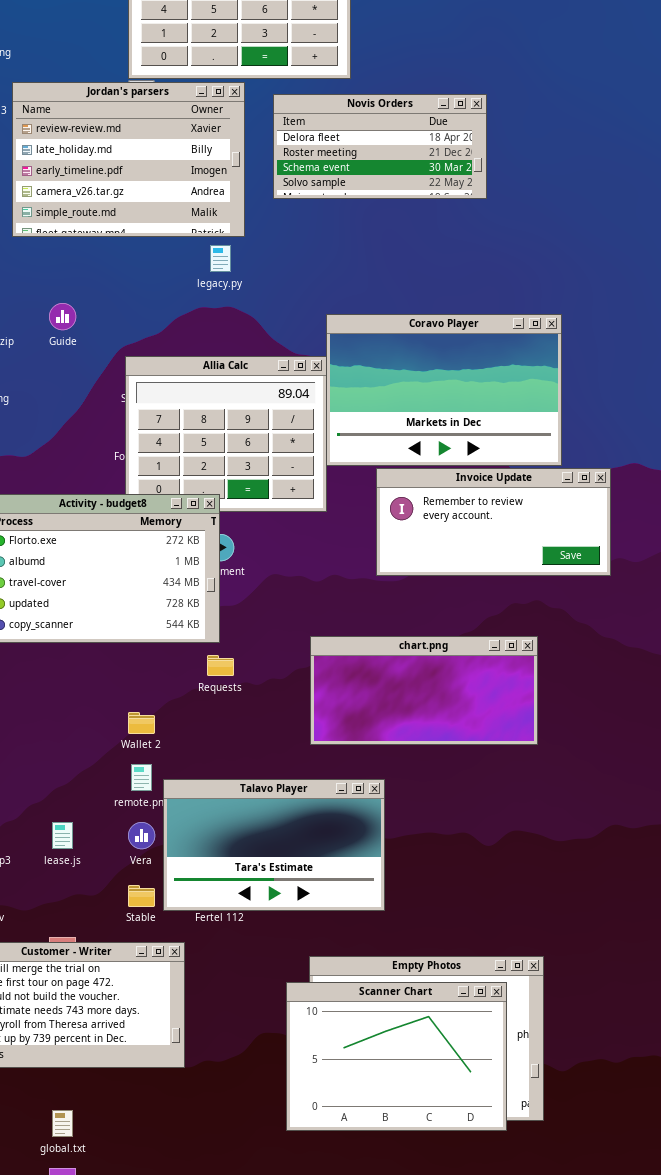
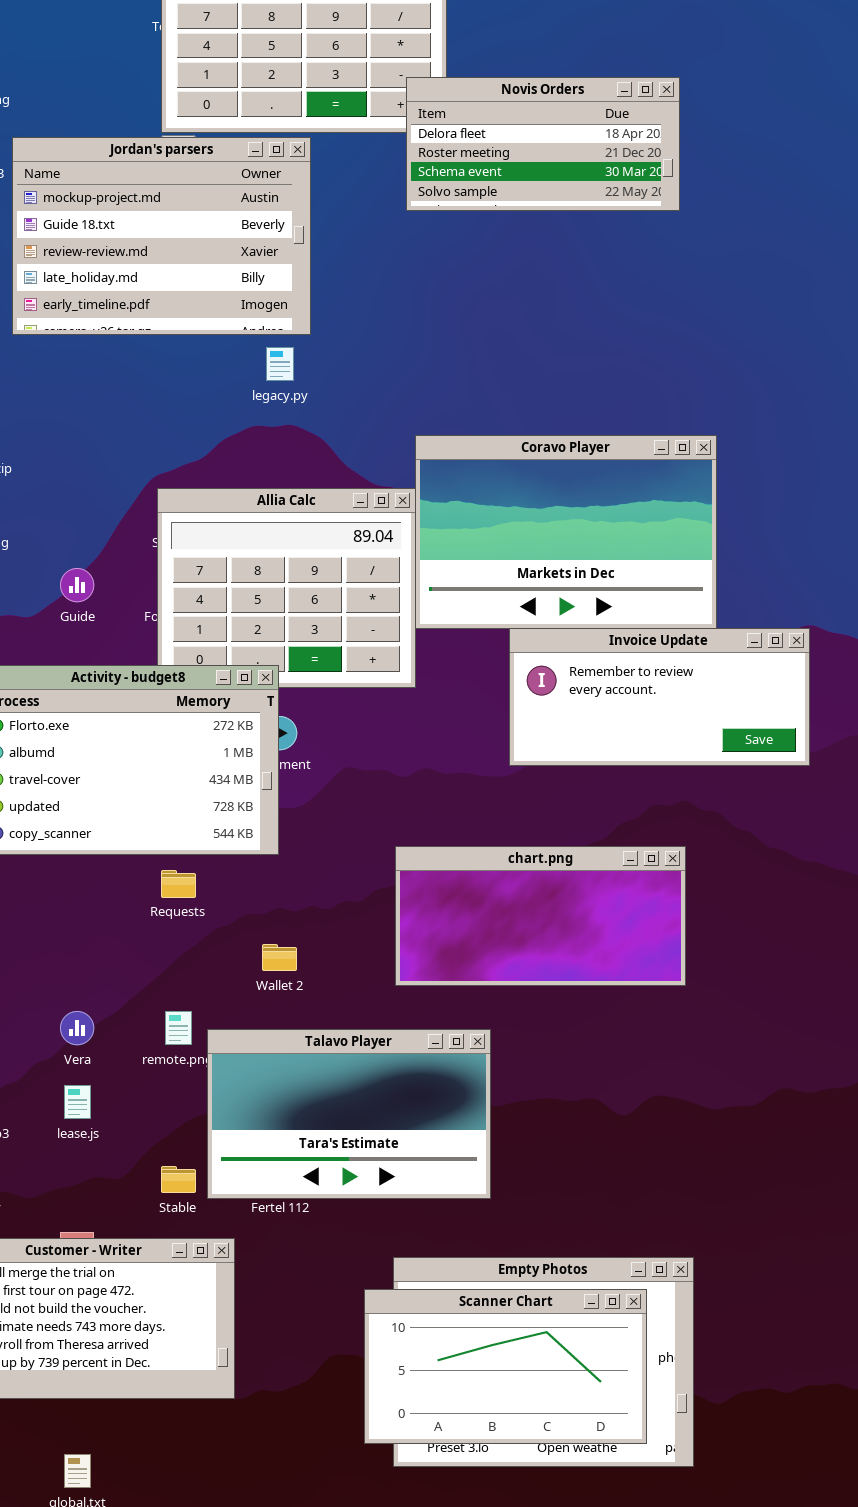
Jordan's parsers: [12,82,245,237] -> [12,137,311,335], scrolled up 2 rows
Novis Orders: [273,94,487,199] -> [406,77,680,211], moved
Guide: [49,303,76,330] -> [60,568,94,602], moved
Invoice Update: [376,468,611,576] -> [509,628,810,766], moved
Requests: [207,655,234,676] -> [161,870,196,898], moved
Wallet 2: [128,712,155,734] -> [262,944,297,971], moved
Vera: [128,822,155,849] -> [60,1011,94,1045], moved
Scanner Chart: [286,982,507,1131] -> [364,1289,647,1444], resized

